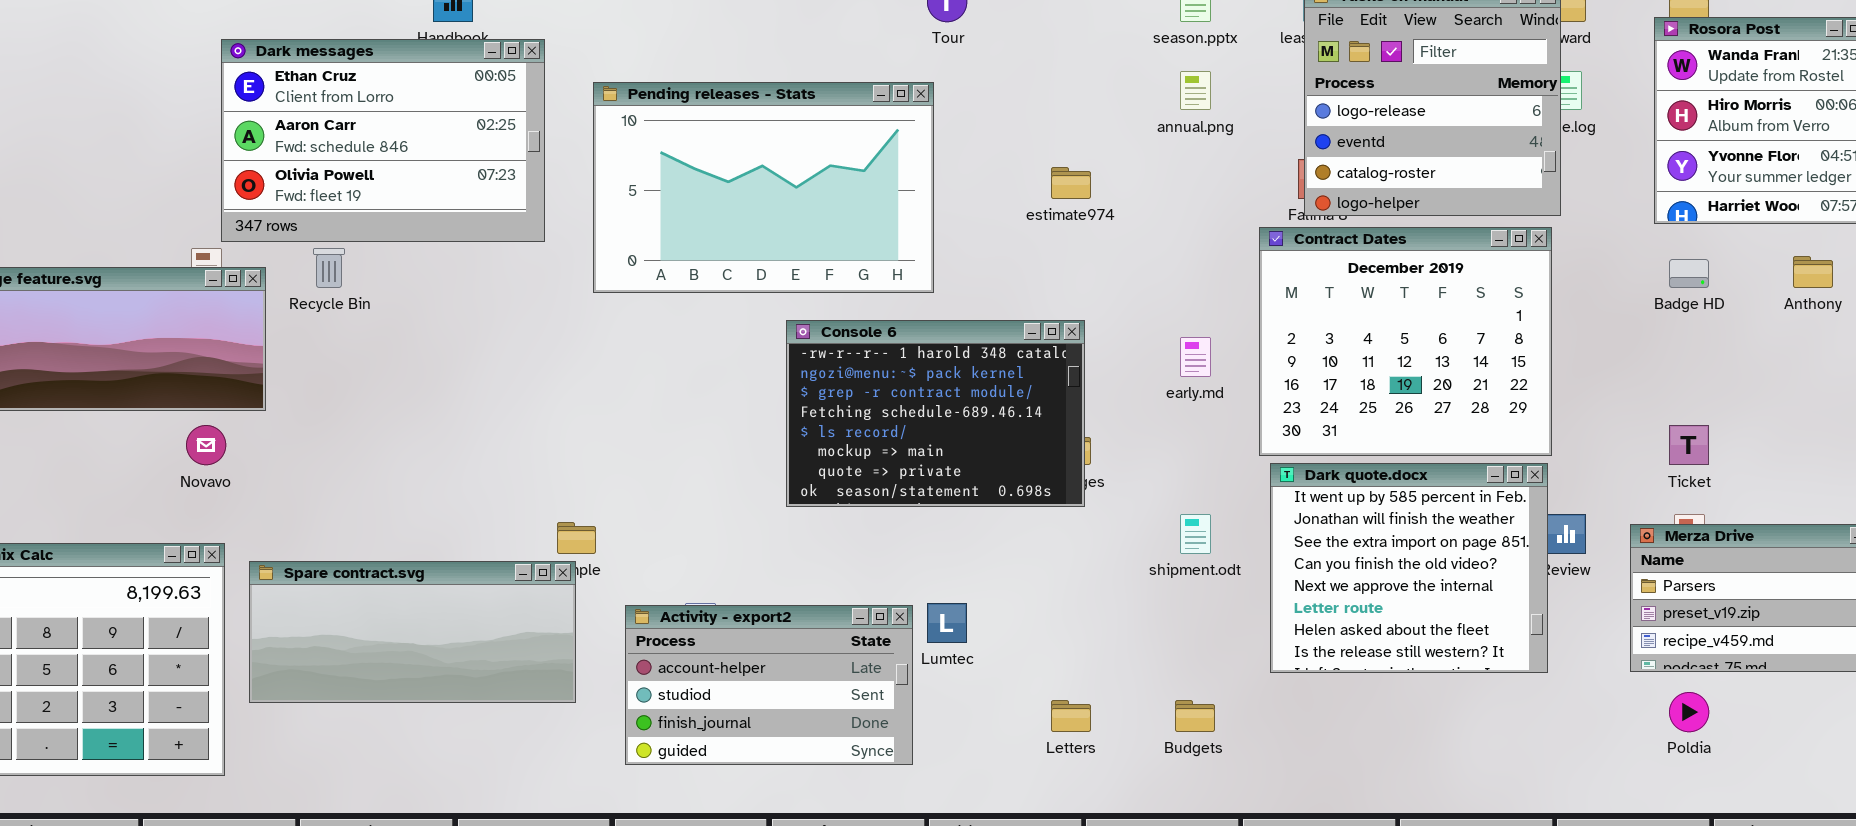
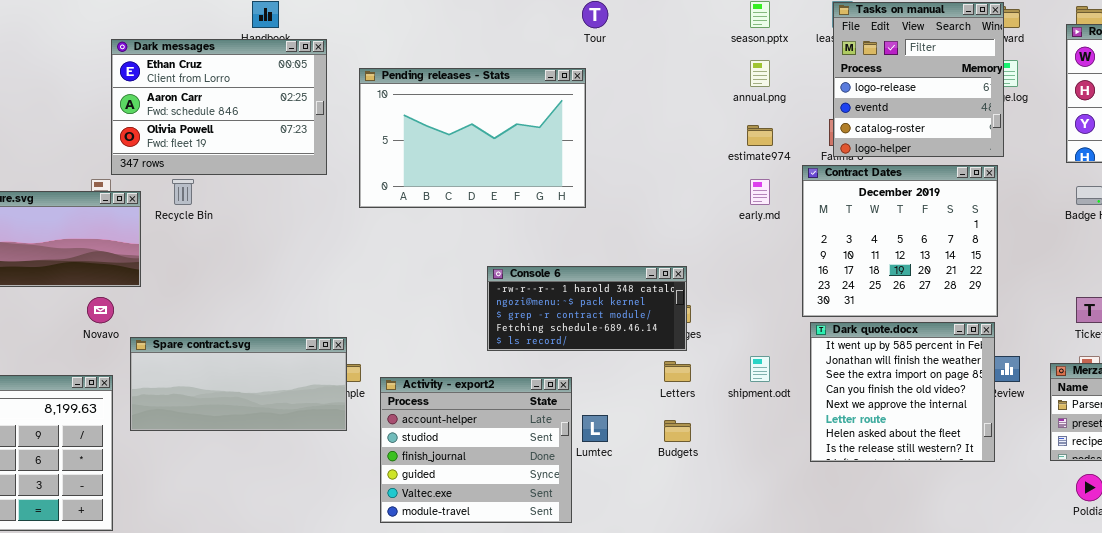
estimate974: [1051,167,1091,199] -> [747,125,773,146], moved
Console 6: [786,320,1085,507] -> [487,266,687,351], resized
early.md: [1180,337,1211,377] -> [750,179,770,205], moved
Spare contract.svg: [249,561,576,703] -> [130,337,347,431], moved
Activity - export2: [625,605,913,765] -> [380,377,572,523], resized
Letters: [1051,700,1091,732] -> [664,361,691,382], moved
Budgets: [1175,700,1215,732] -> [664,420,691,442], moved

